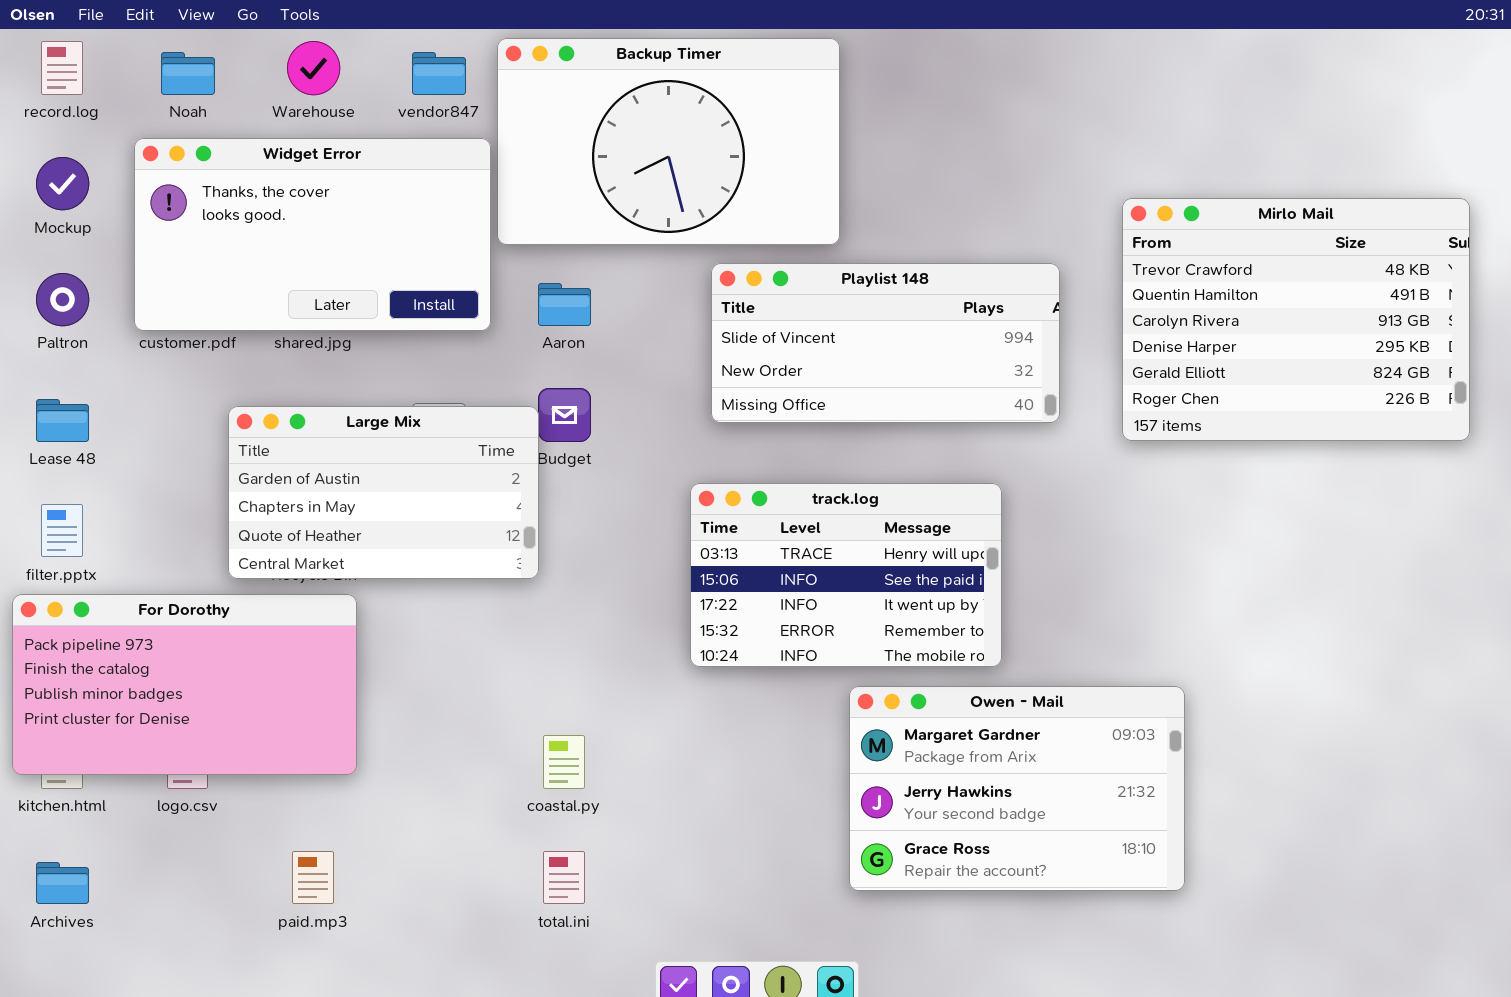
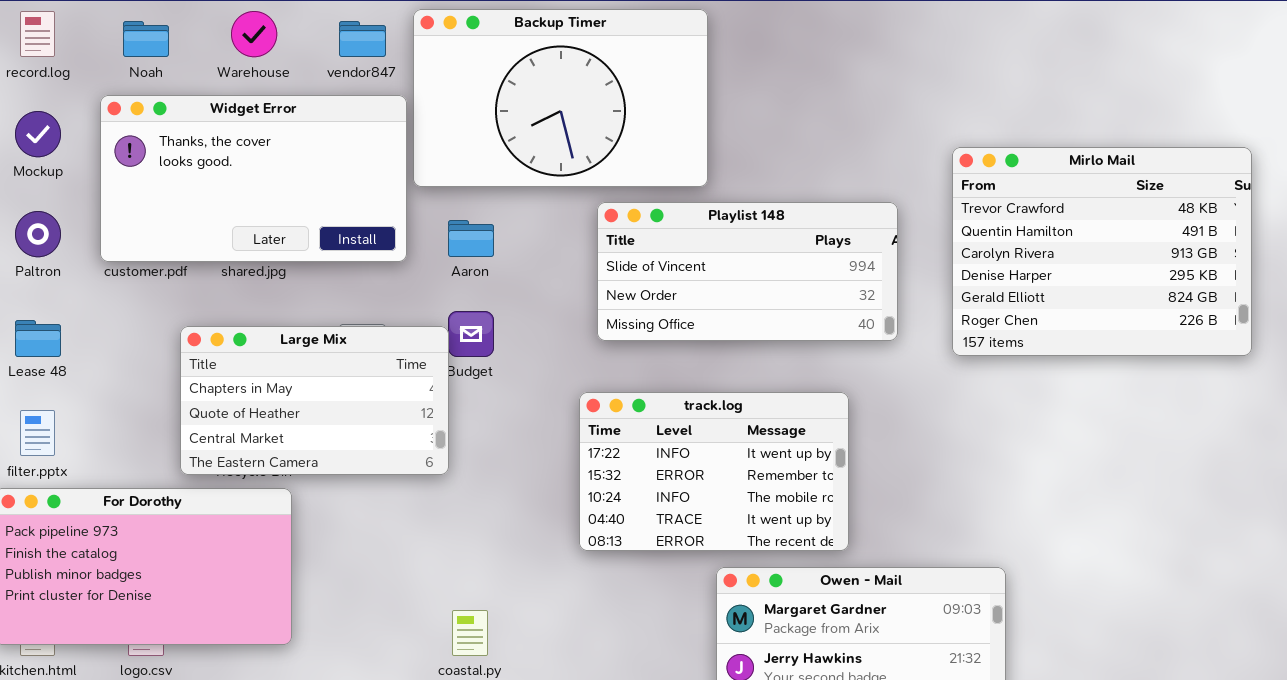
Large Mix: [228,406,539,579] -> [180,326,449,475], scrolled down 1 row
track.log: [690,483,1002,667] -> [579,392,849,551], scrolled down 2 rows

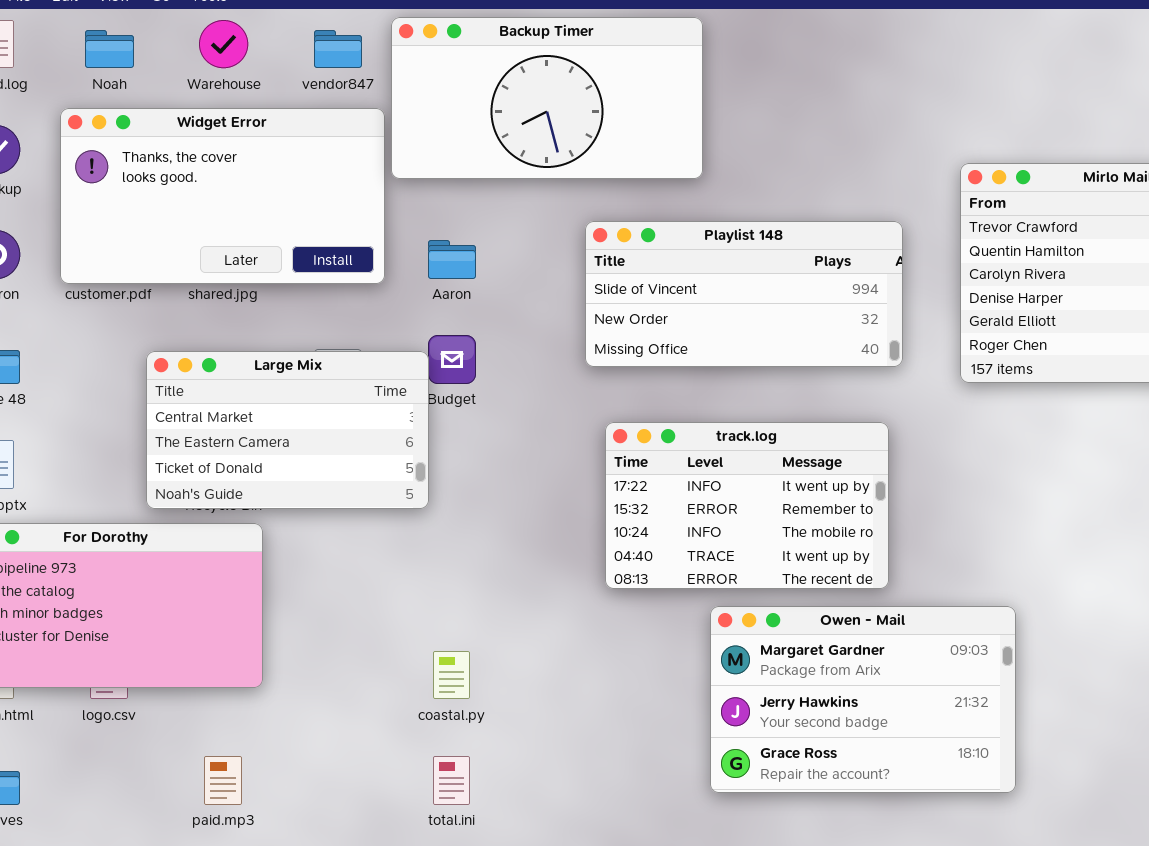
Backup Timer: [413,9,708,187] -> [391,17,703,179], resized
Large Mix: [180,326,449,475] -> [146,351,429,509], scrolled down 2 rows
track.log: [579,392,849,551] -> [605,422,889,589], moved

